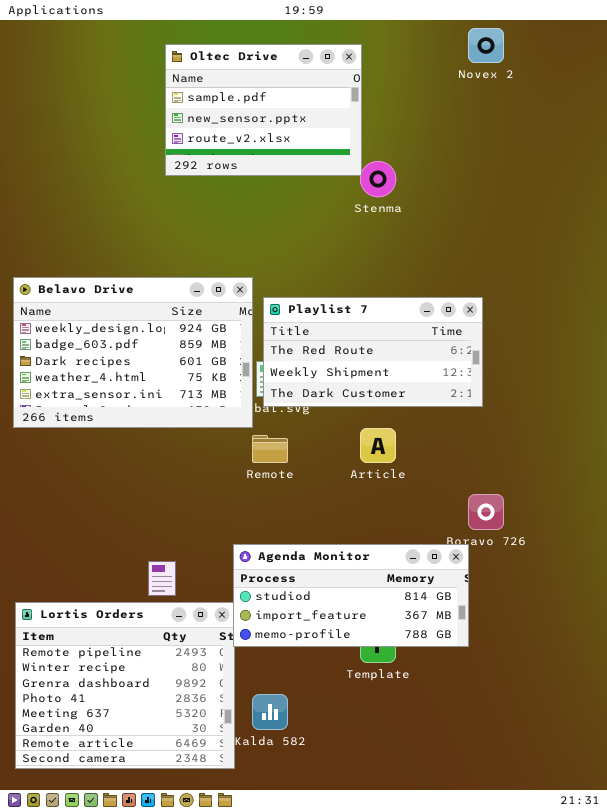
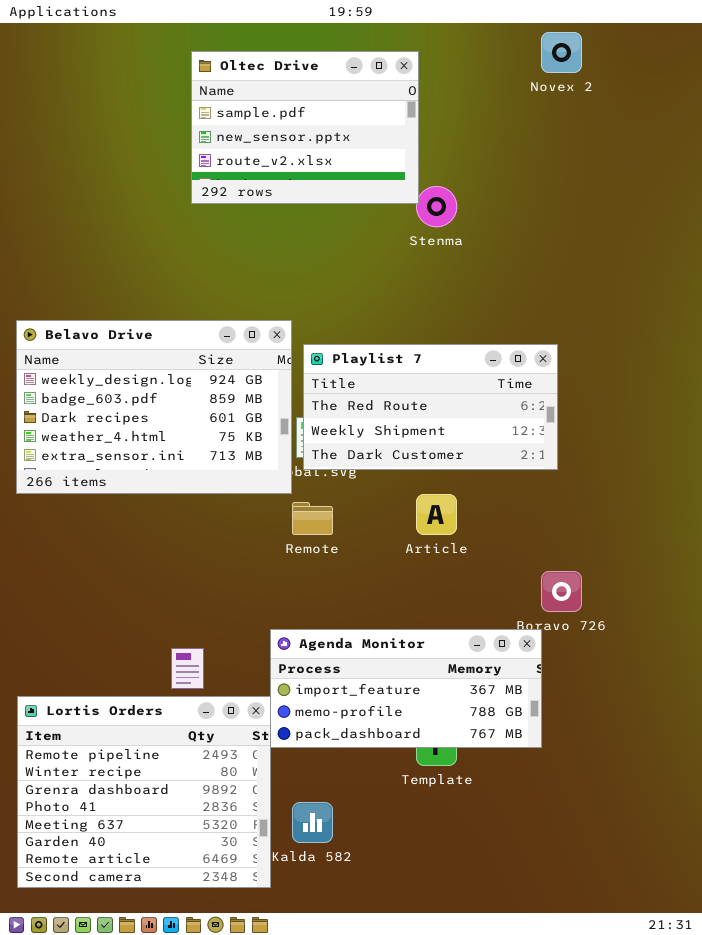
Agenda Monitor: [233,544,469,647] -> [270,629,542,748], scrolled down 1 row

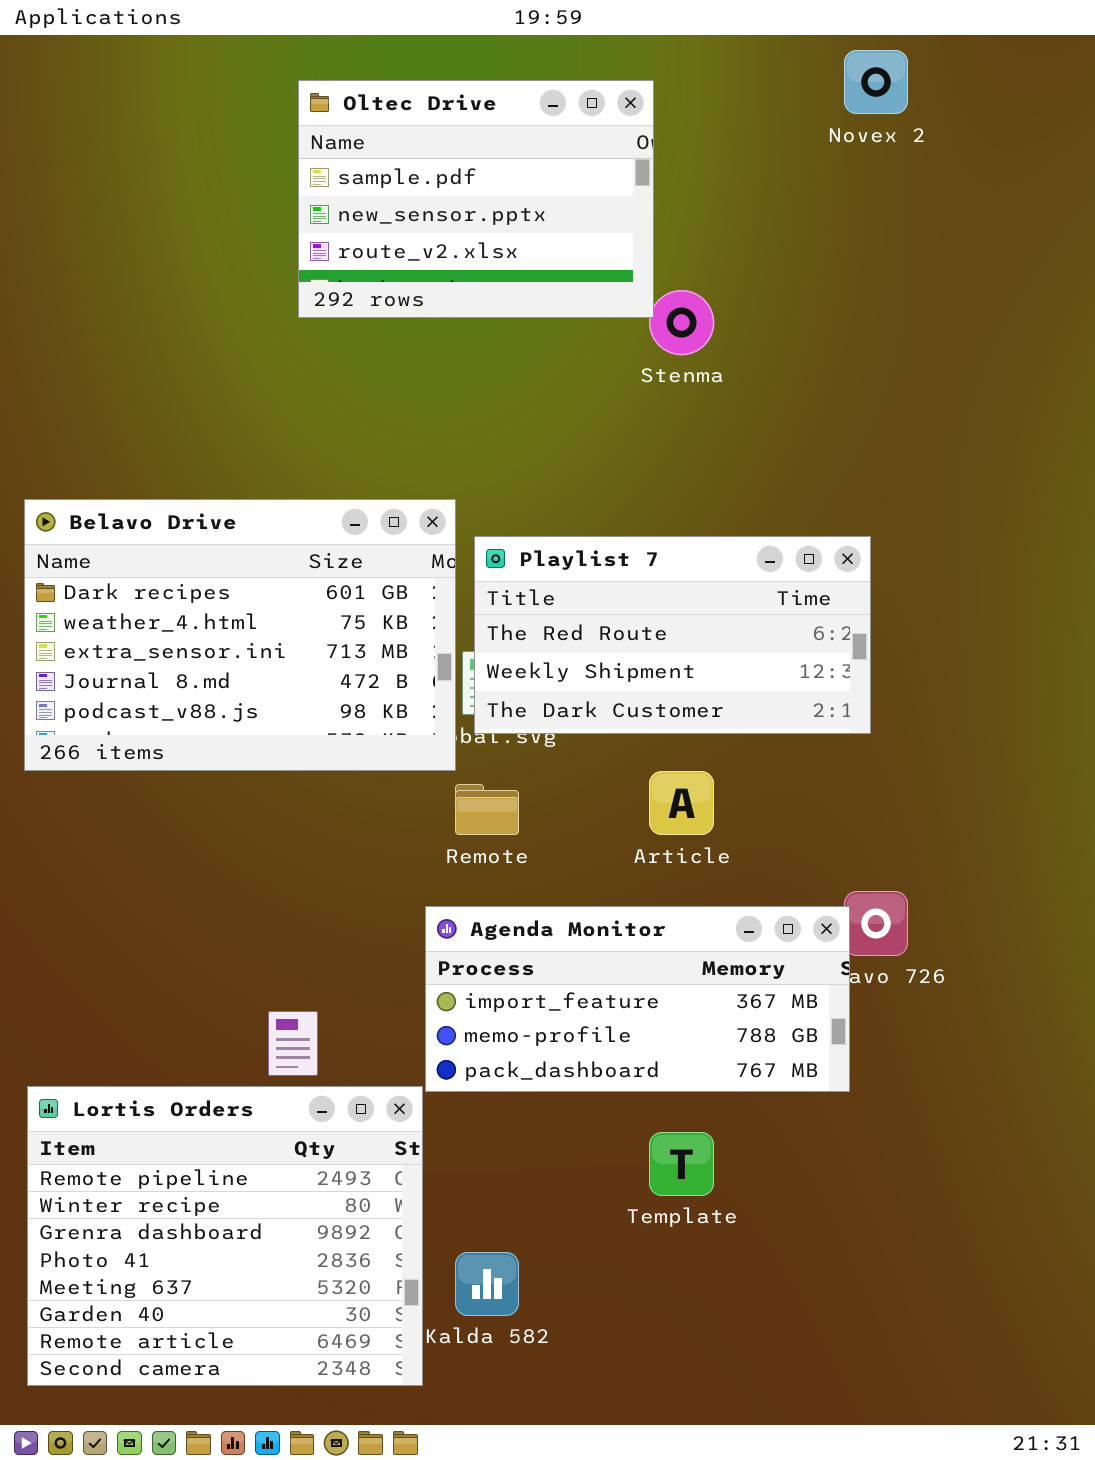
Belavo Drive: [16,320,292,494] -> [24,499,456,771], scrolled down 2 rows
Agenda Monitor: [270,629,542,748] -> [425,906,850,1092], moved

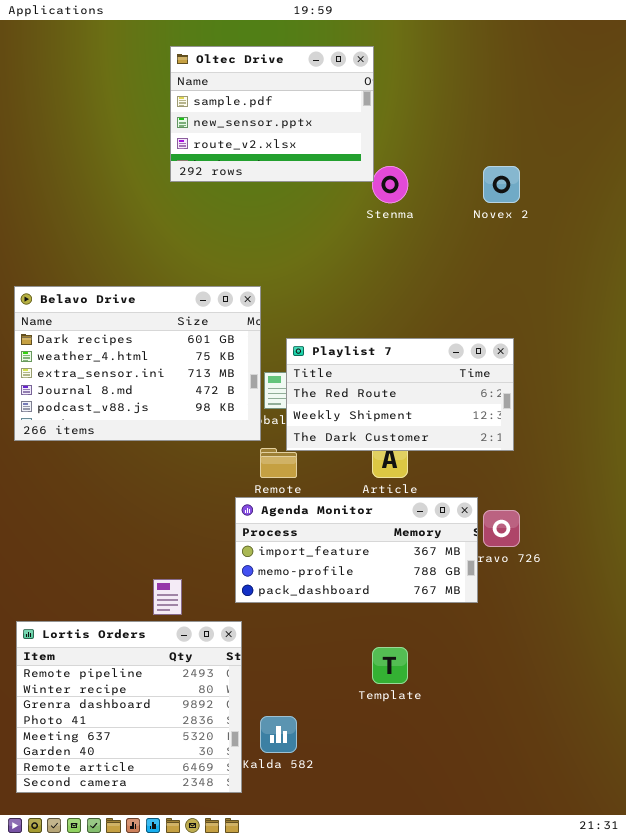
Novex 2: [844,50,908,114] -> [483,166,520,203], moved
Playlist 7: [474,536,871,734] -> [286,338,514,451], moved
Agenda Monitor: [425,906,850,1092] -> [235,497,478,603], moved

